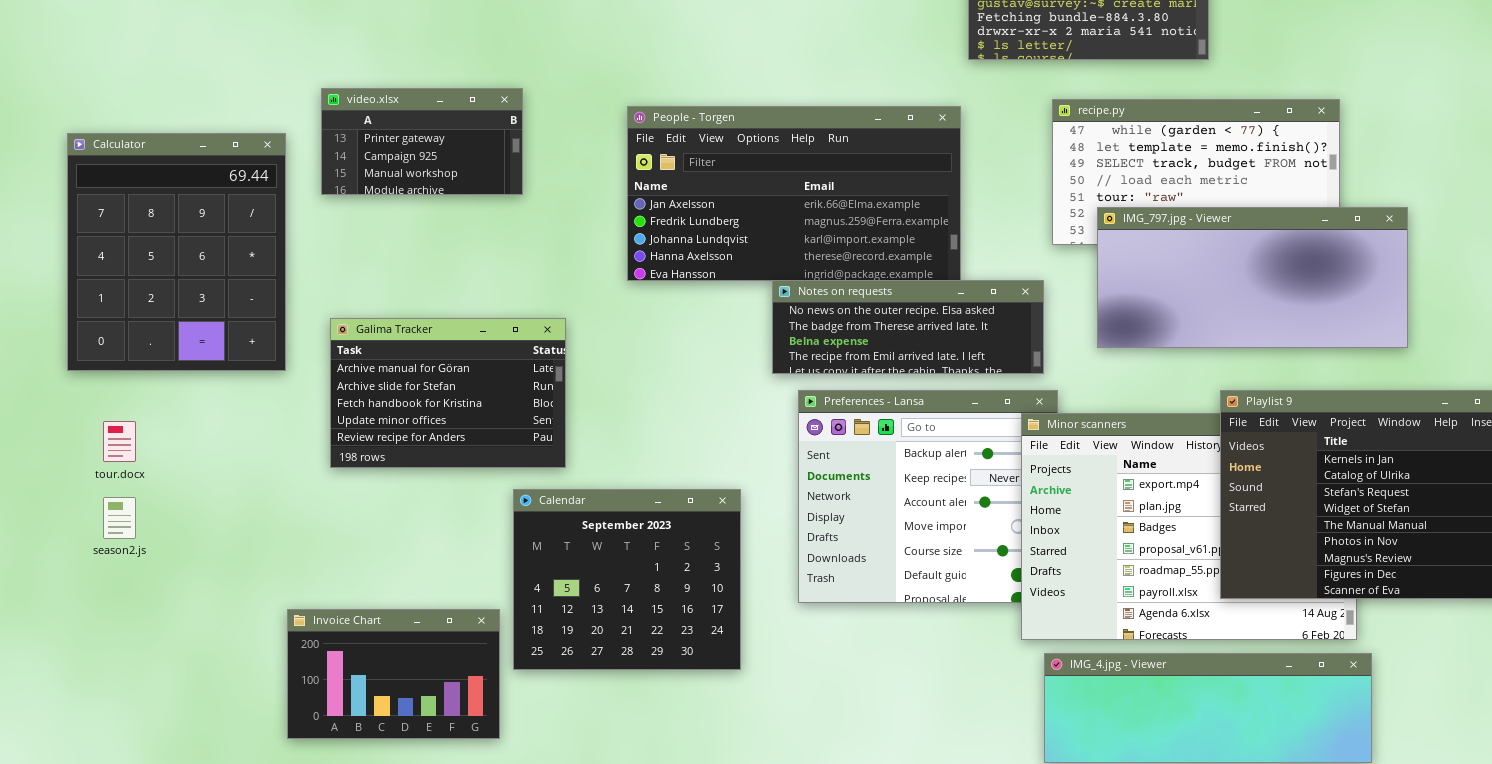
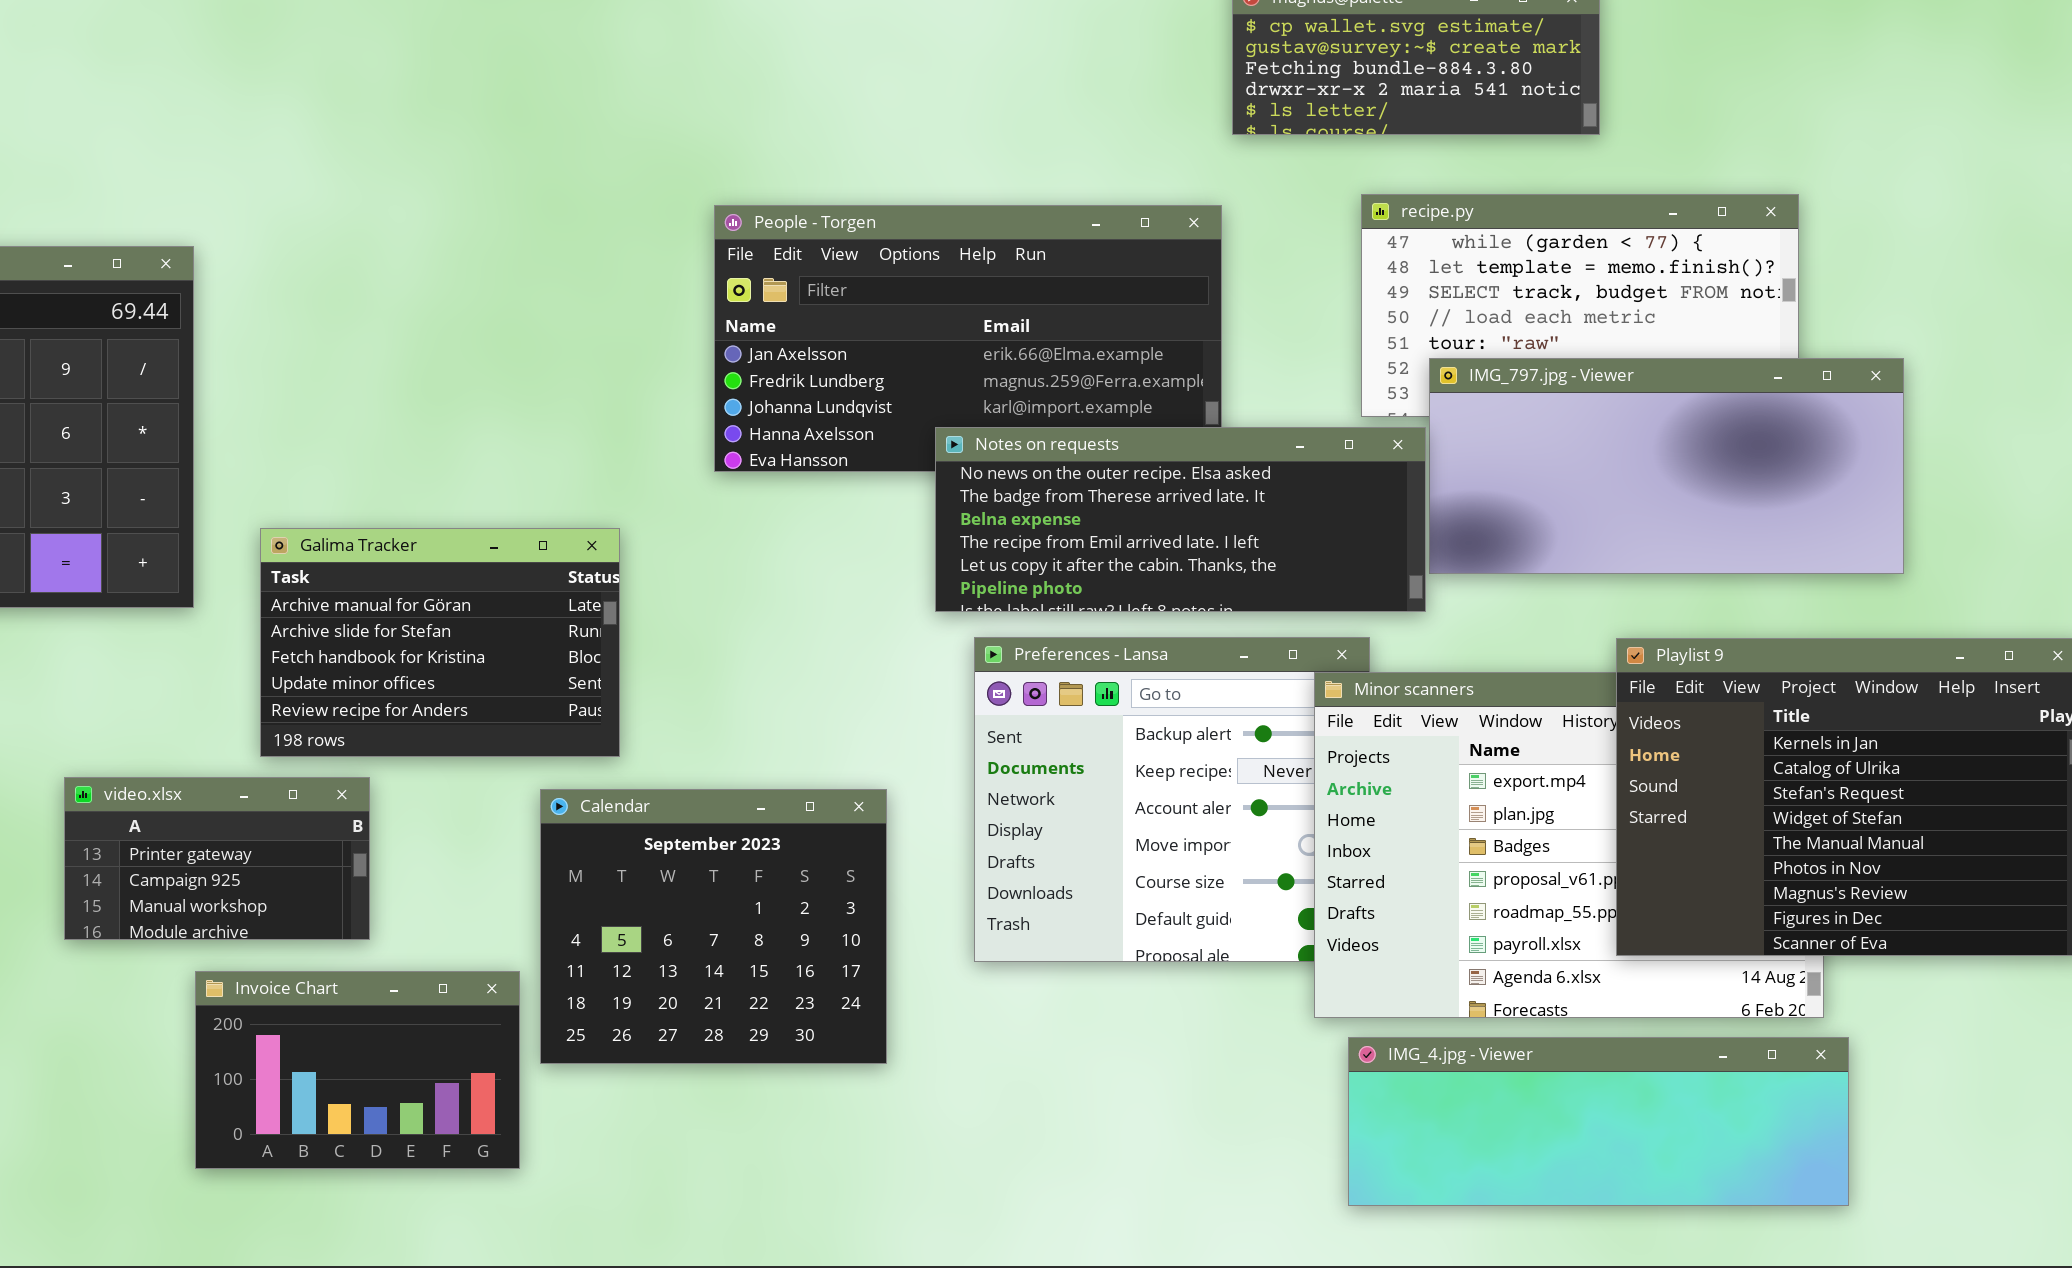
video.xlsx: [321,88,523,195] -> [64,777,370,940], moved
Notes on requests: [772,280,1044,374] -> [935,427,1426,612], resized

